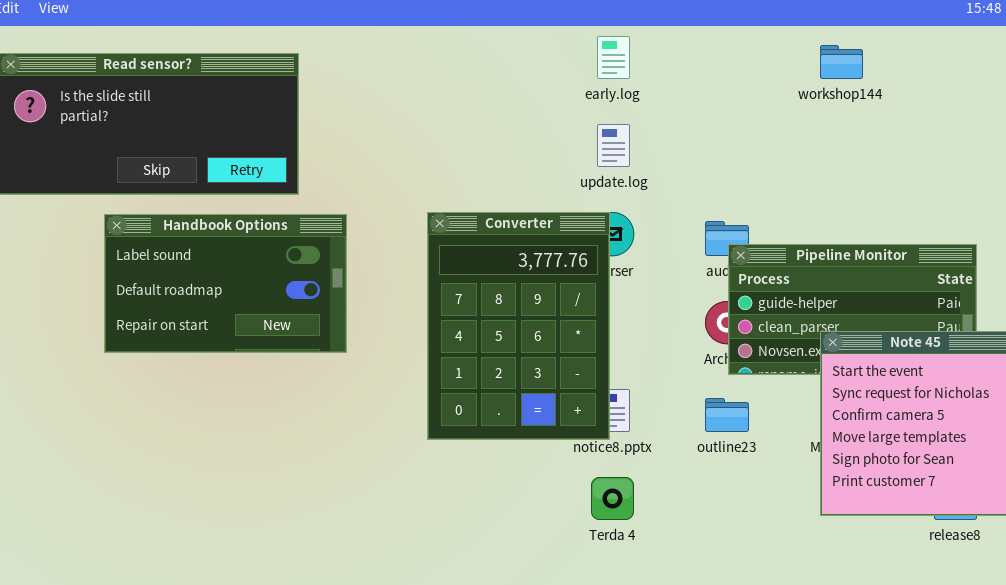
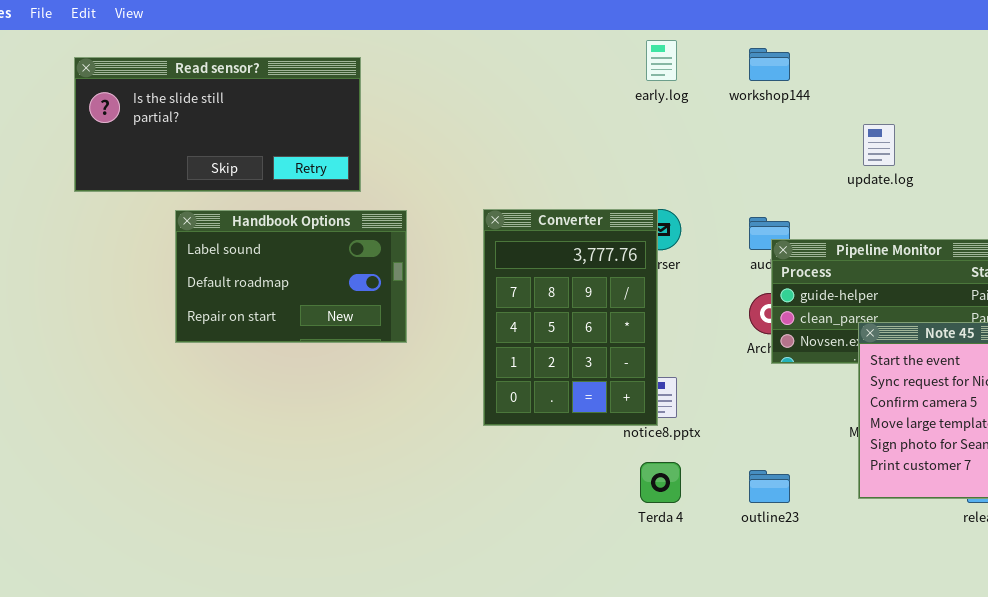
workshop144: [820,45,863,79] -> [749,48,790,81], moved
update.log: [597,124,630,167] -> [863,124,895,166], moved
outline23: [705,398,749,432] -> [749,470,790,503], moved

